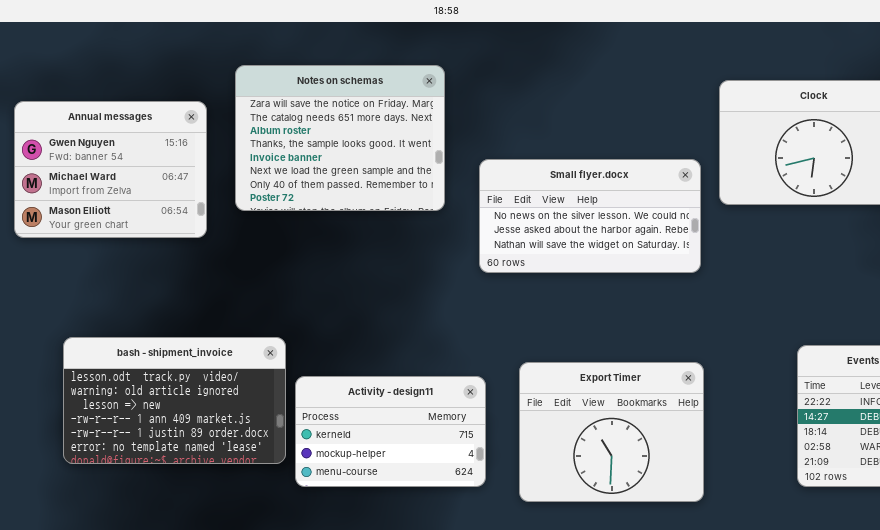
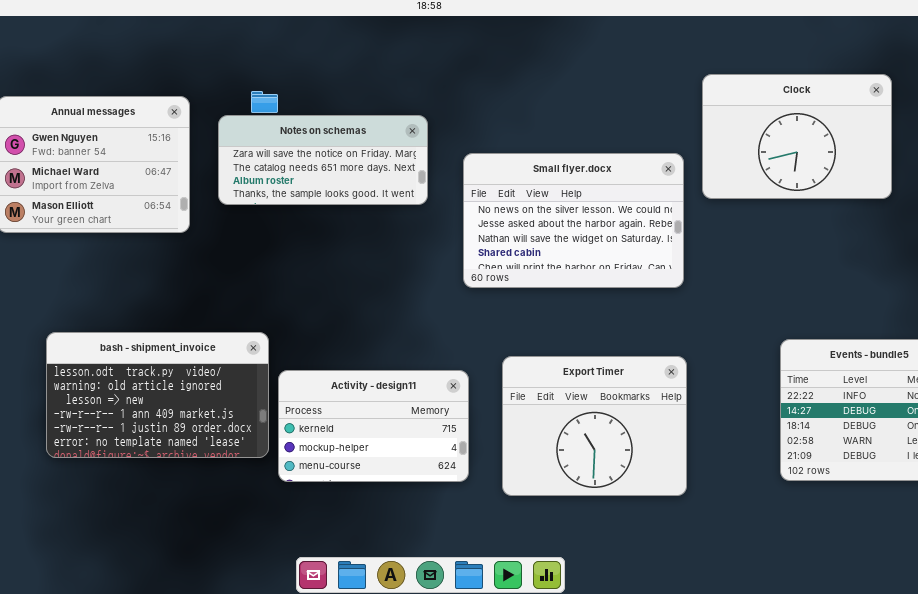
Notes on schemas: [235,65,445,211] -> [218,115,428,205], resized
Small flyer.docx: [479,159,701,273] -> [463,153,684,288], resized

